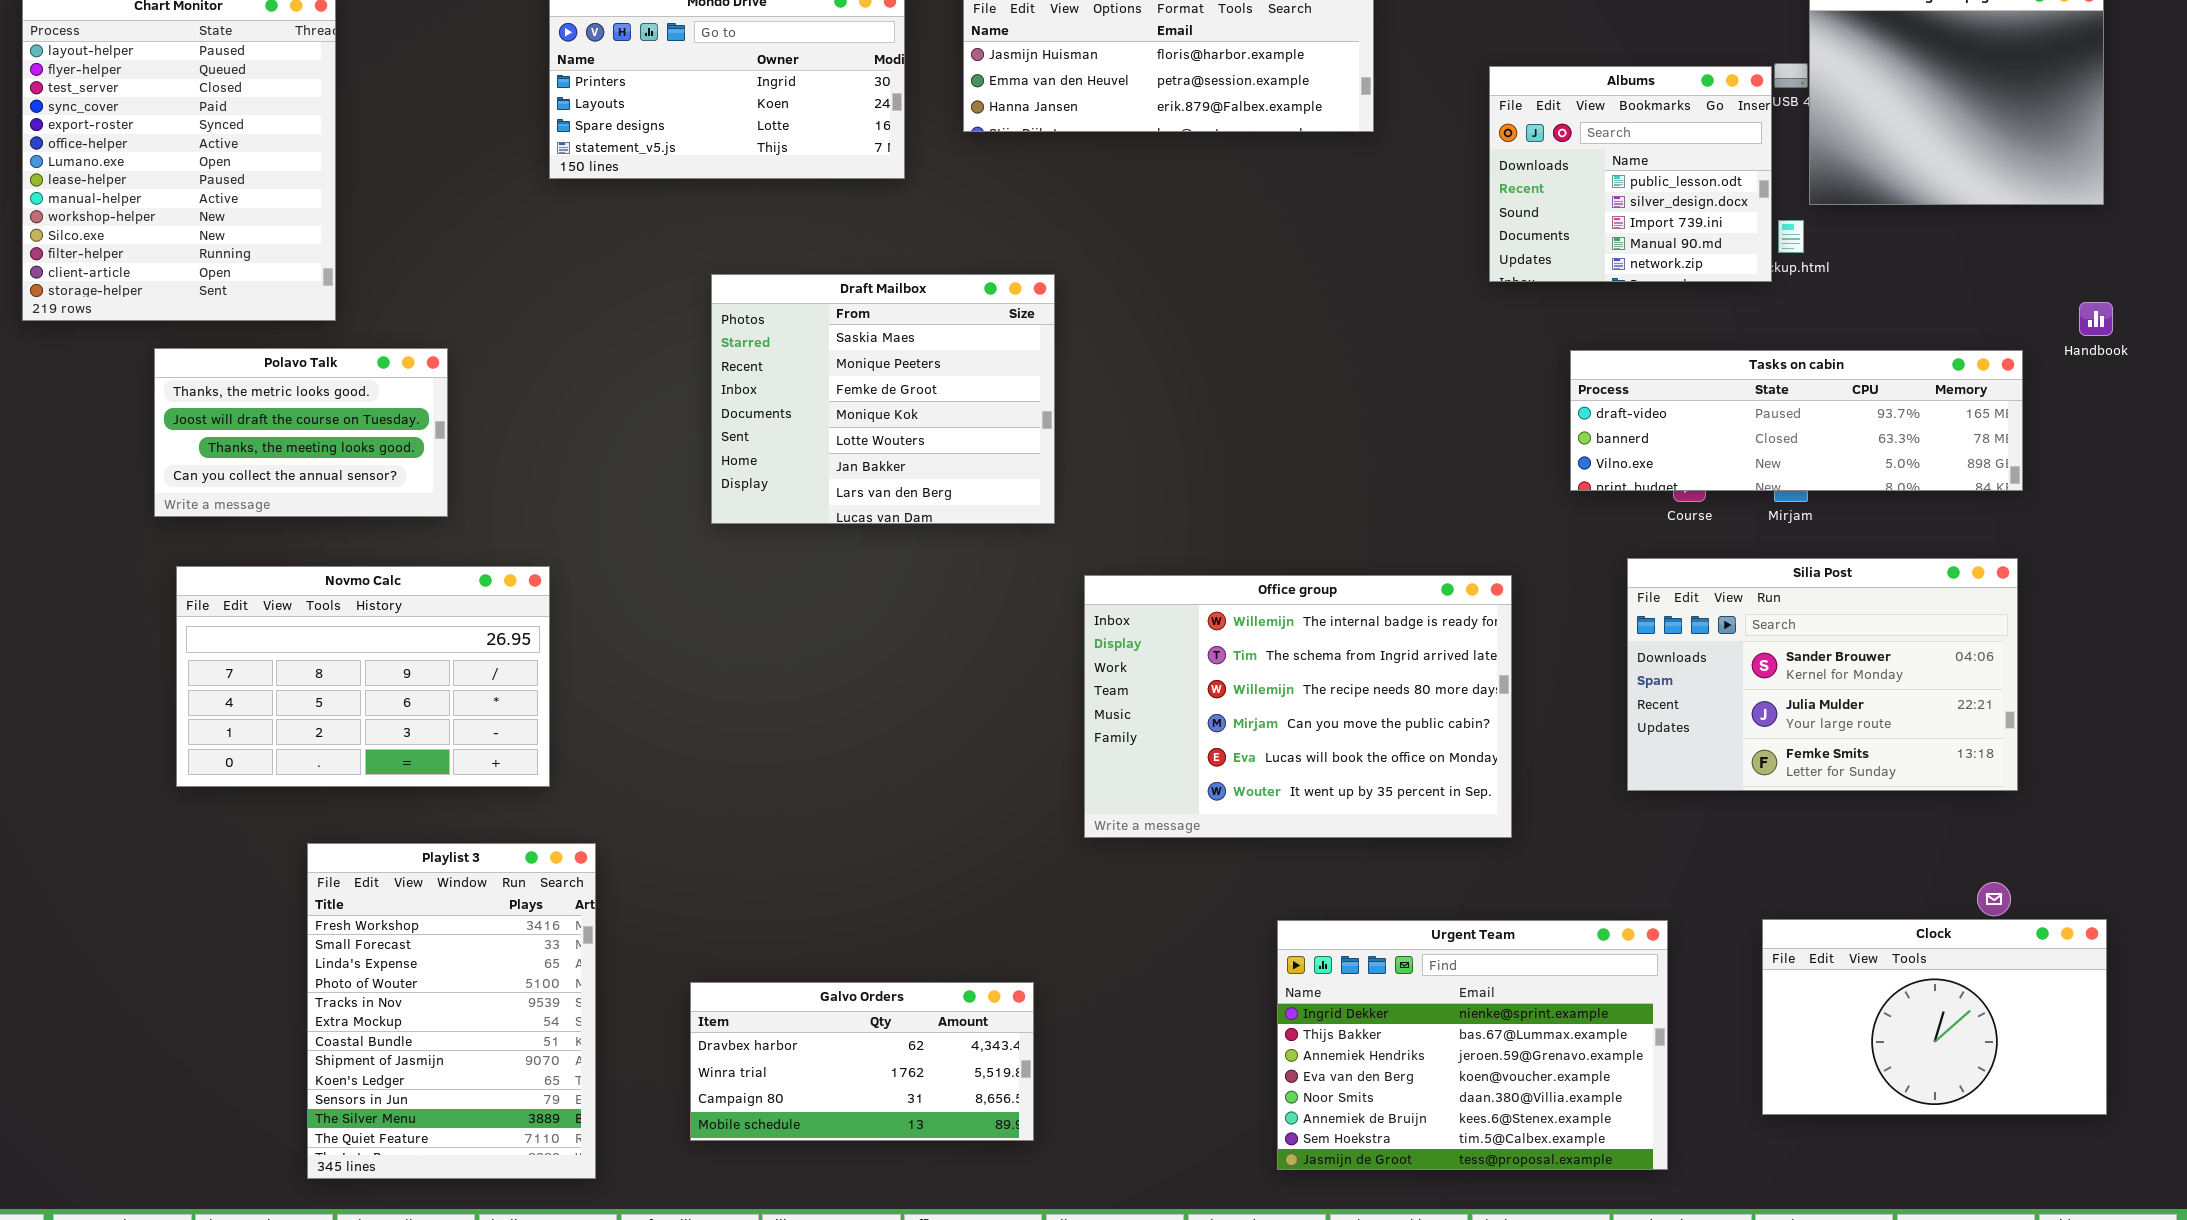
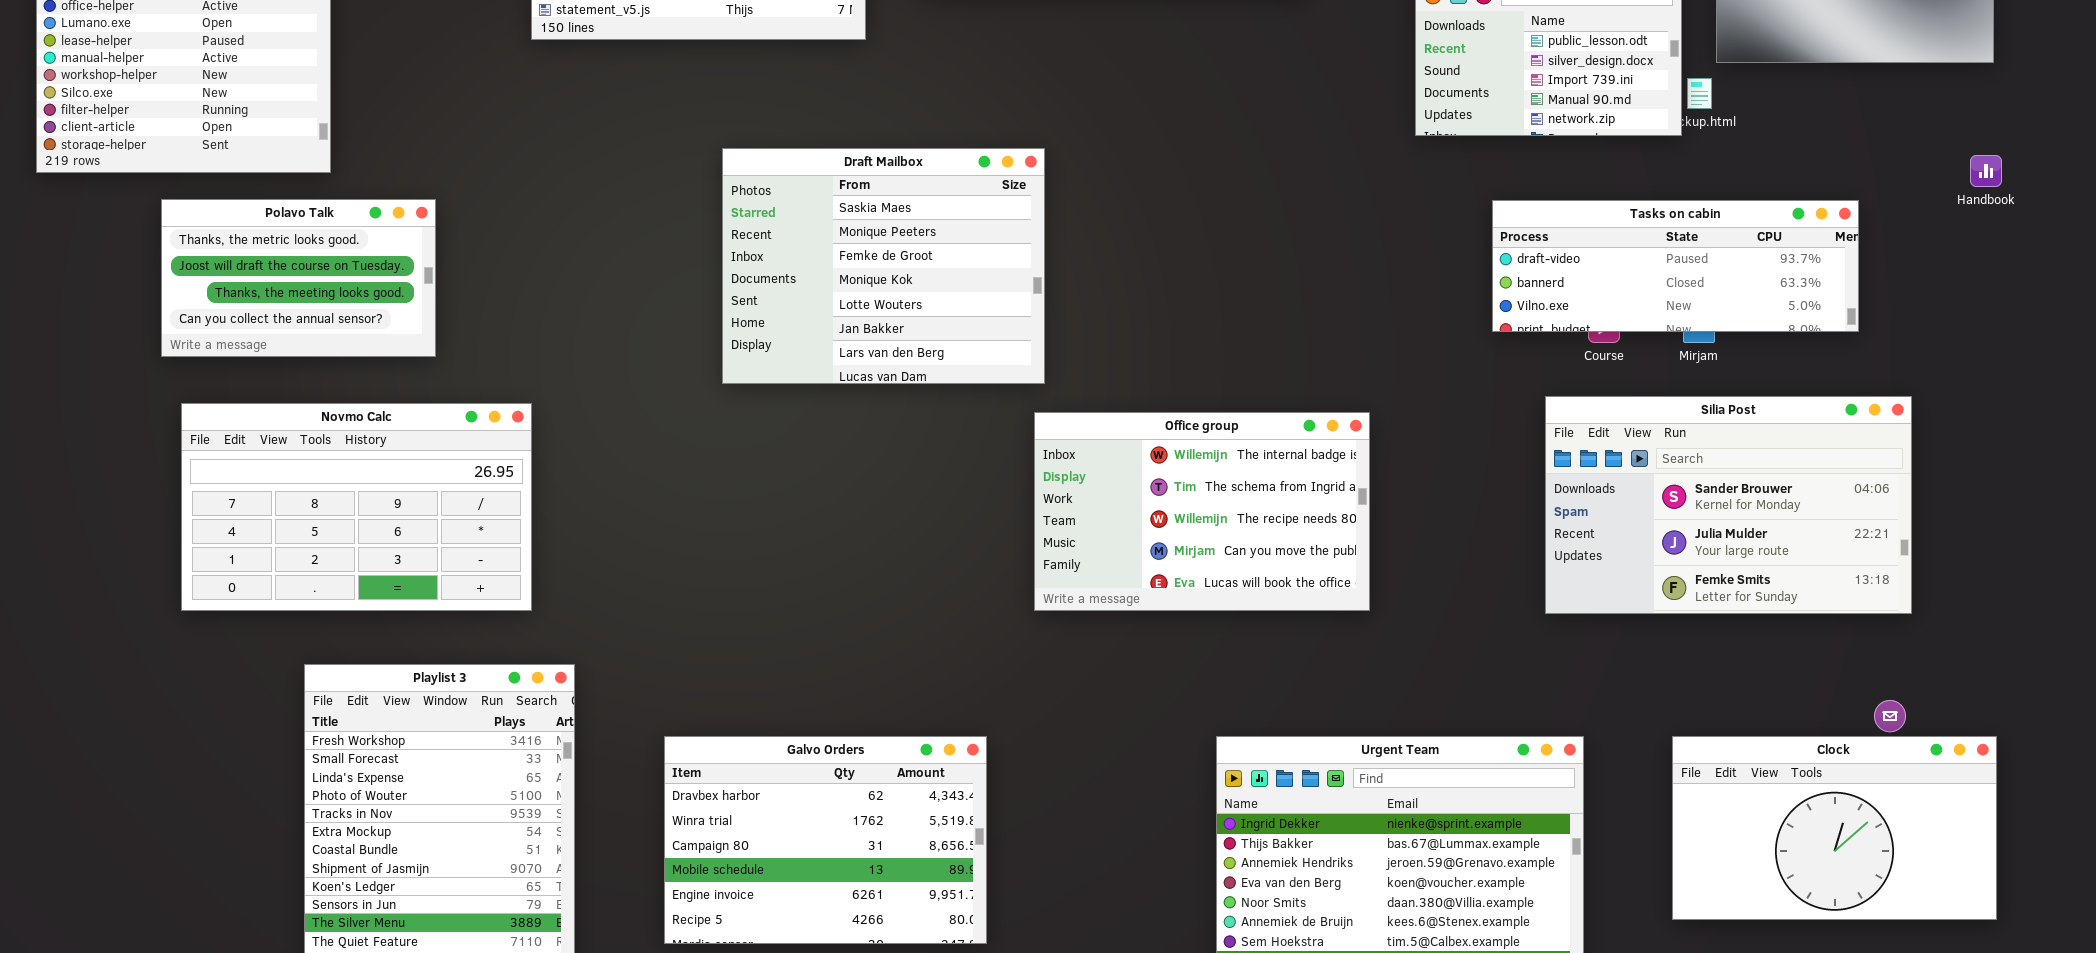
Draft Mailbox: [711,274,1055,524] -> [722,148,1045,384], moved
Tasks on cabin: [1570,350,2023,491] -> [1492,200,1859,332], resized
Office group: [1084,575,1512,838] -> [1034,412,1370,611], resized
Galvo Orders: [690,982,1034,1141] -> [664,736,987,944], resized

